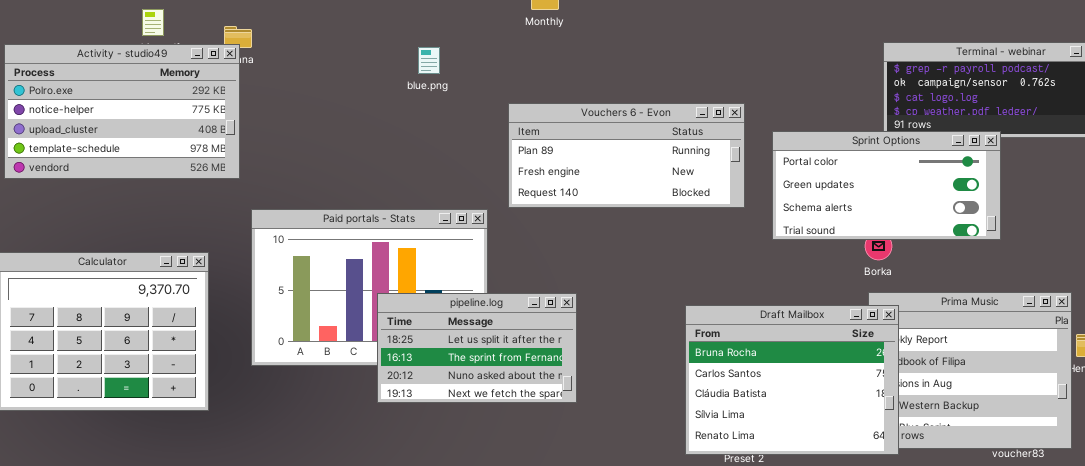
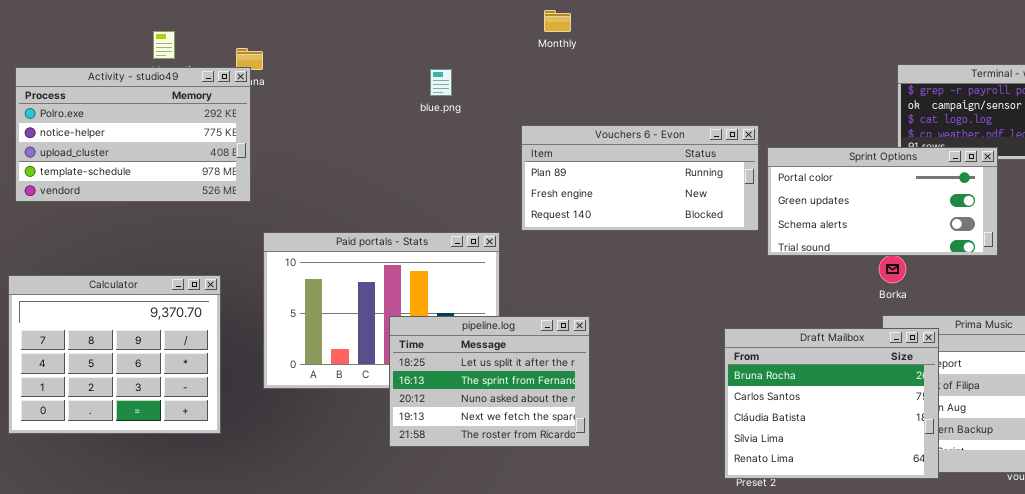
Sprint Options: [772,131,1001,240] -> [767,147,998,256], moved
pipeline.log: [377,293,577,403] -> [389,316,590,447], resized
Draft Mailbox: [685,305,899,455] -> [724,328,939,479], moved

